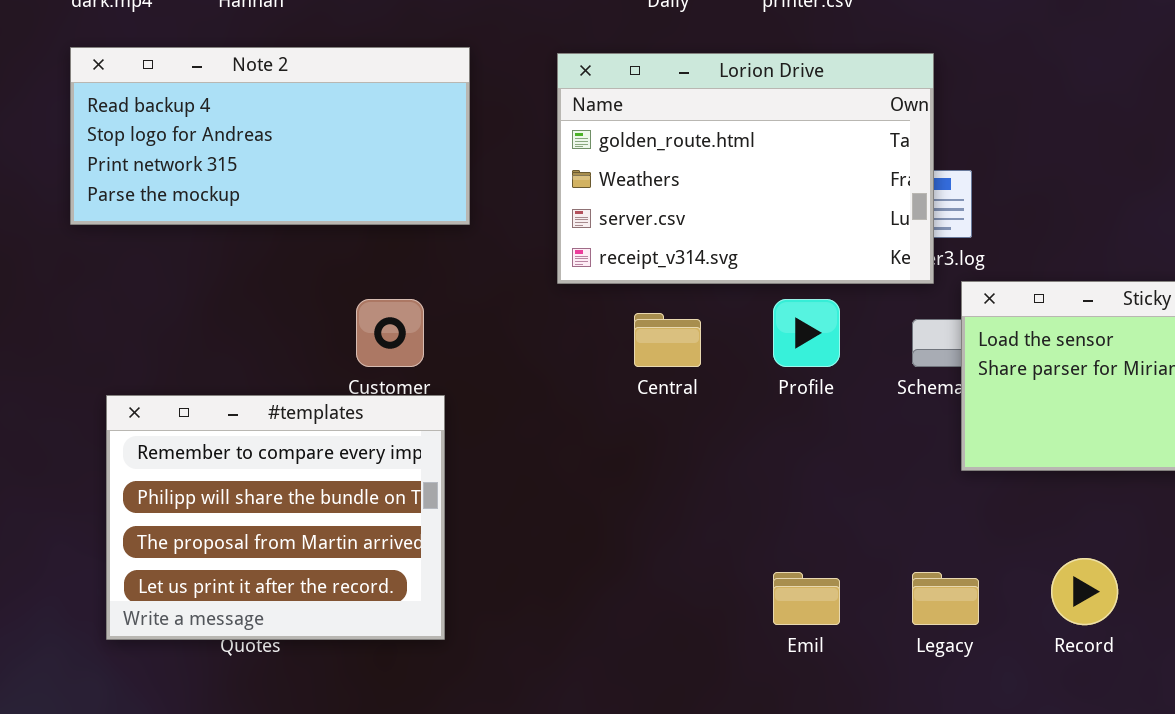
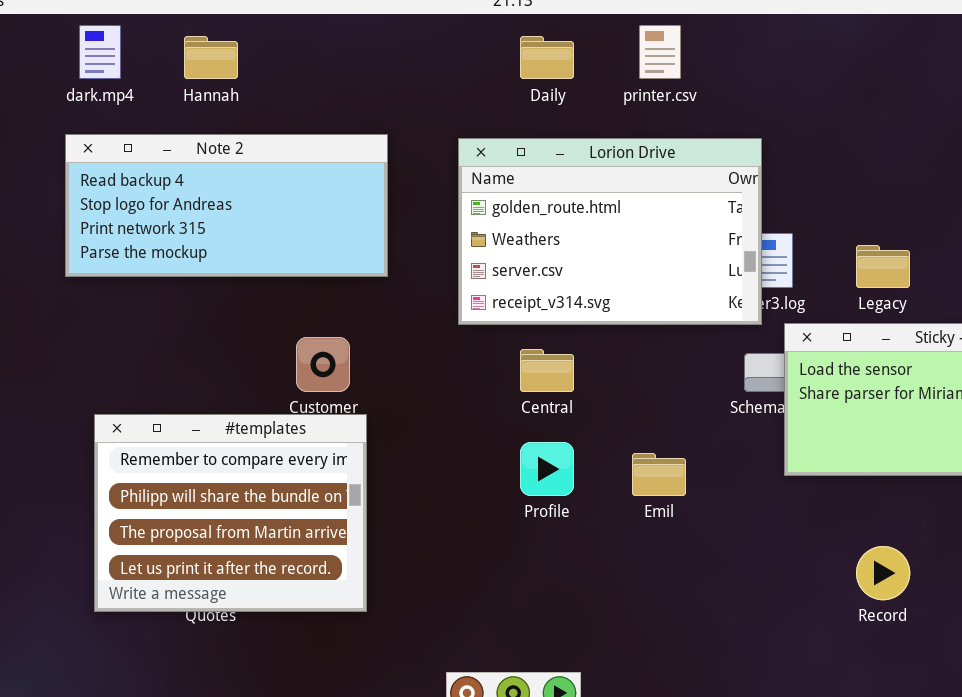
Profile: [773,299,840,367] -> [520,442,574,496], moved
Emil: [773,572,840,625] -> [632,453,686,496], moved
Legacy: [912,572,979,625] -> [856,245,910,288], moved

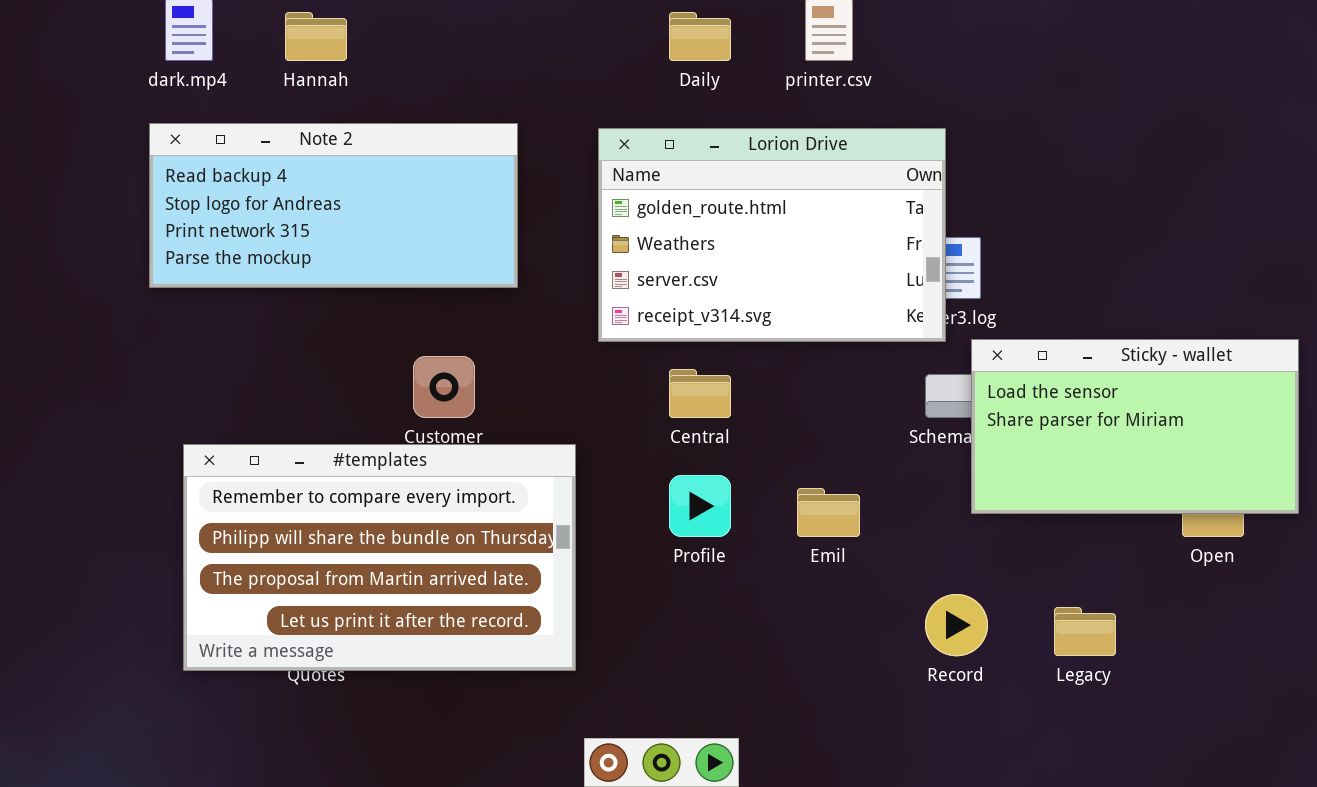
Legacy: [856,245,910,288] -> [1054,607,1116,656], moved
#templates: [94,414,367,612] -> [183,444,576,671], resized
Record: [856,546,910,600] -> [925,594,988,656], moved

